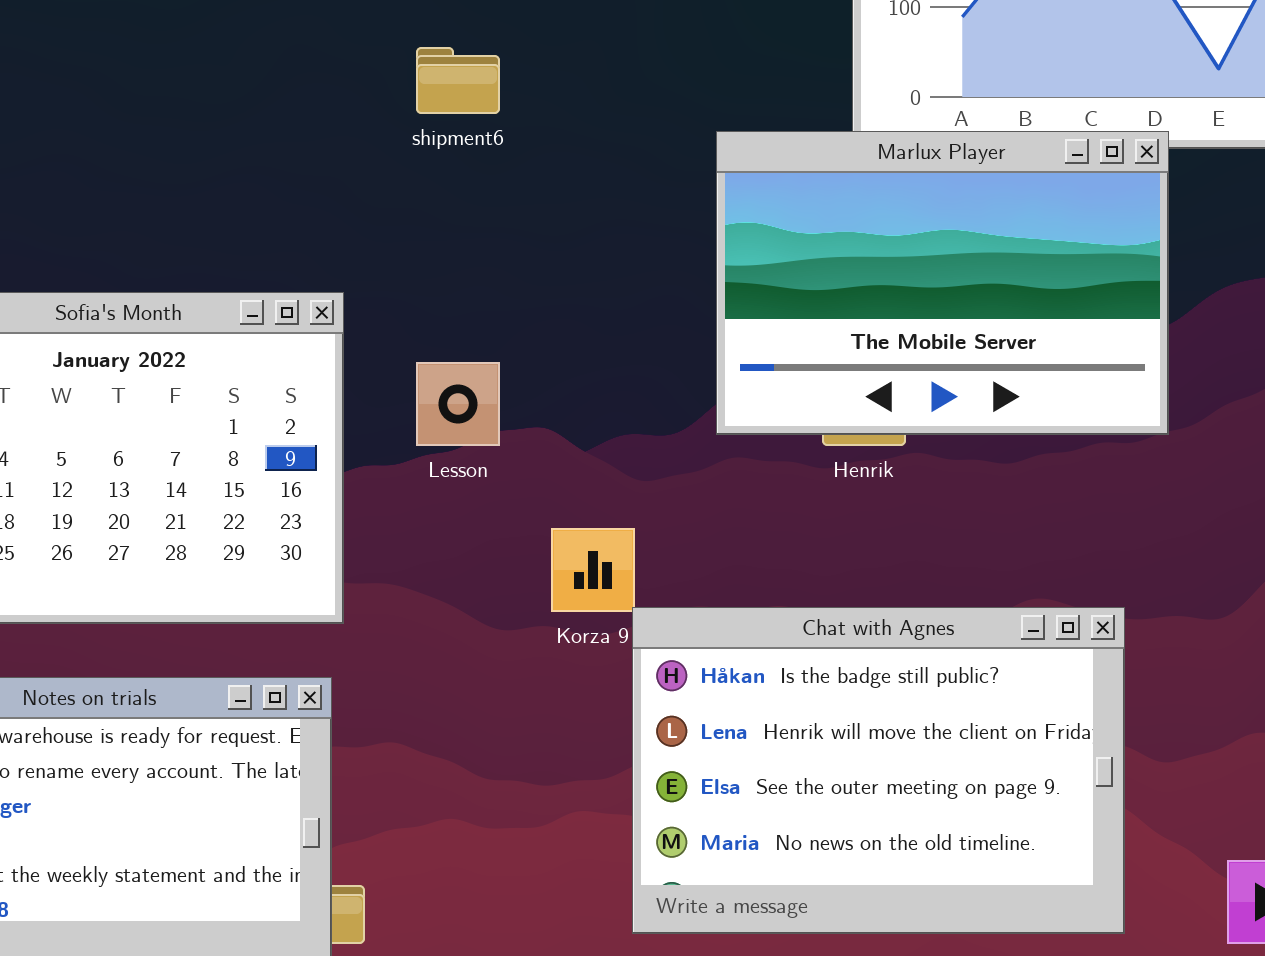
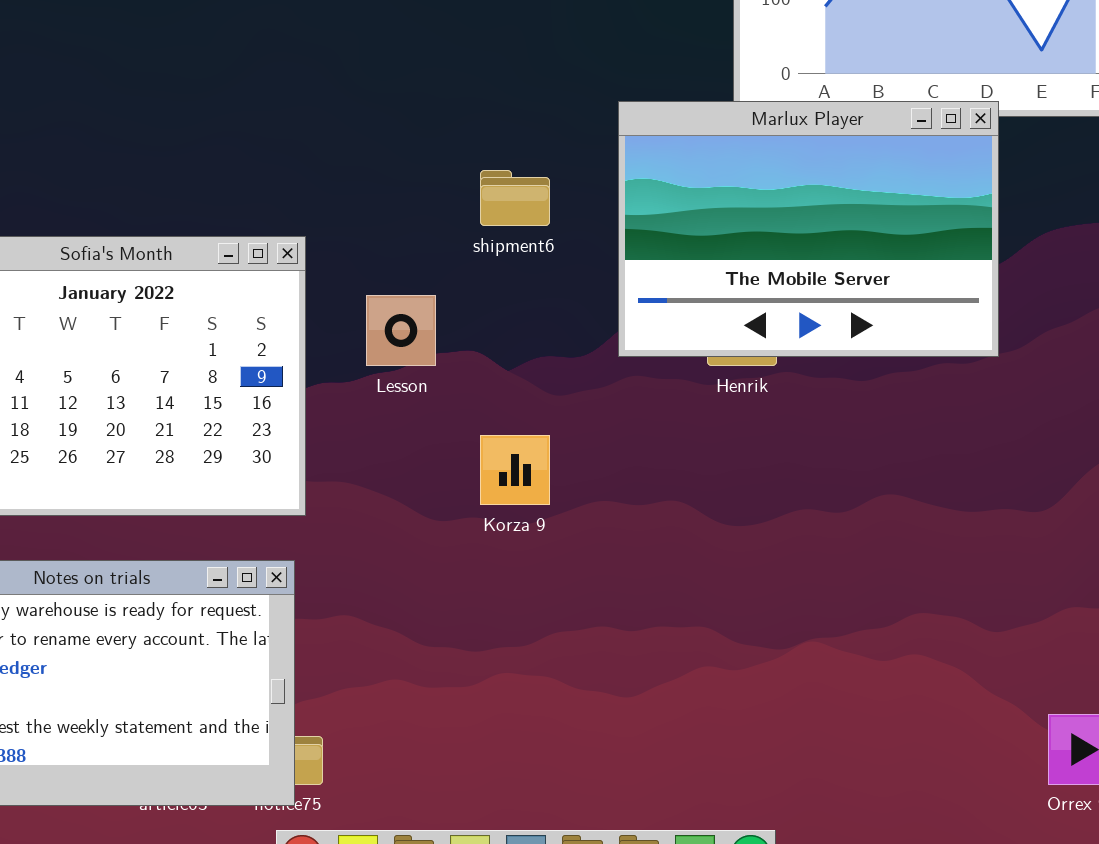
shipment6: [416,47,500,114] -> [480,170,550,226], moved
Chat with Agnes: [632,607,1125,934] -> none, closed

